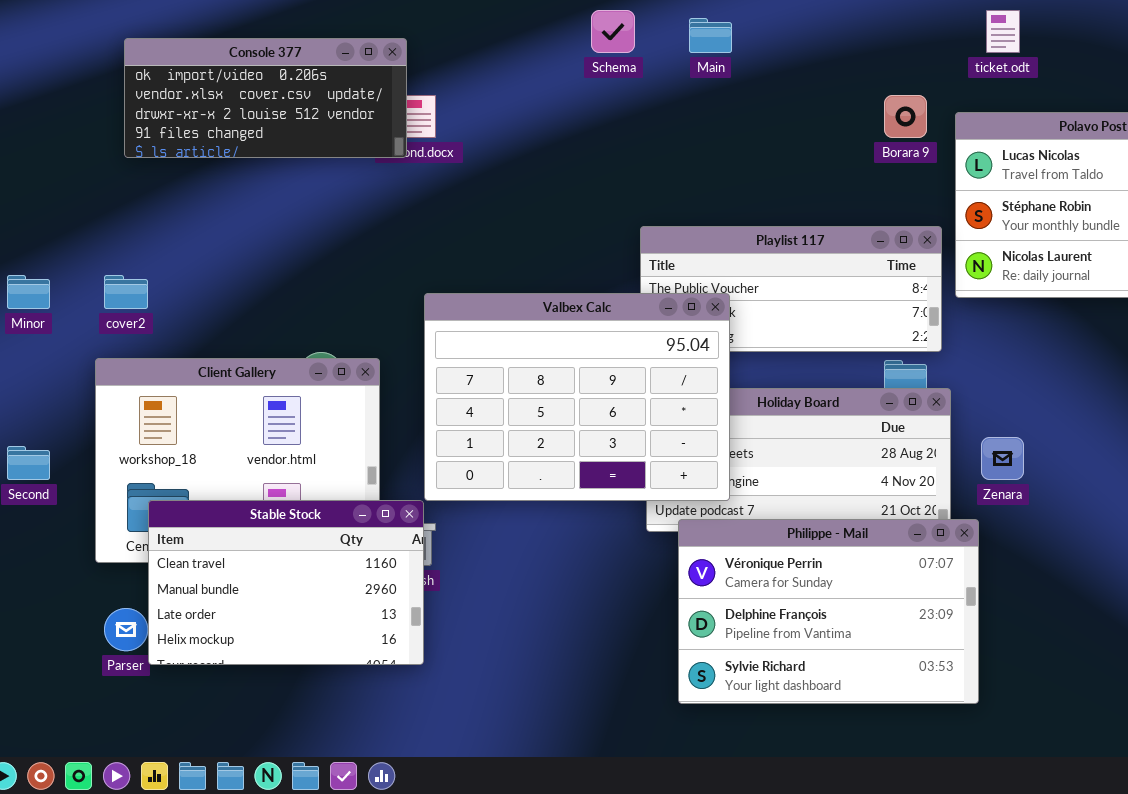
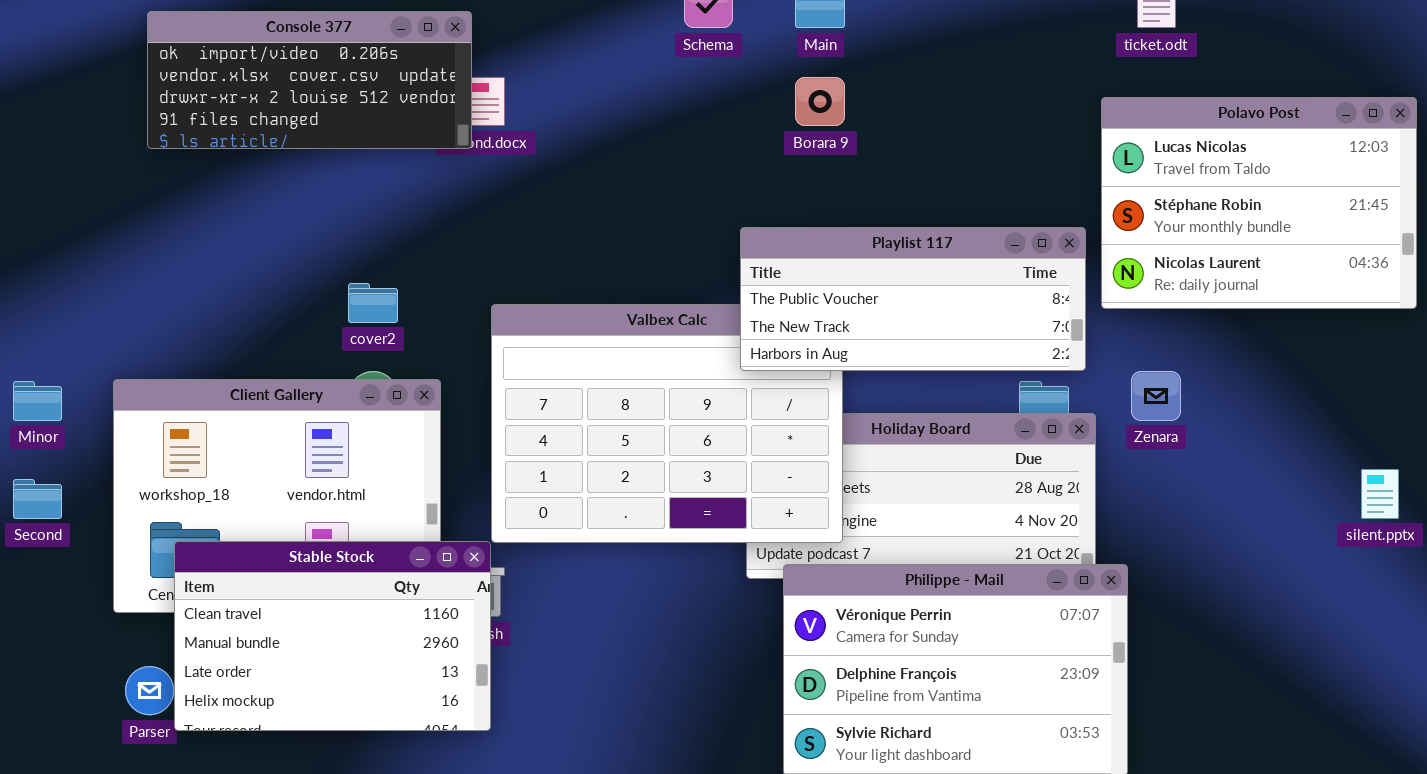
Borara 9: [884,95,927,138] -> [795,77,845,126], moved
Playlist 117: [640,226,942,352] -> [740,227,1086,371], raised
Minor: [7,275,50,309] -> [13,381,62,421], moved
cover2: [104,275,148,309] -> [348,283,398,323], moved
Zenara: [981,437,1024,480] -> [1131,371,1181,421], moved

